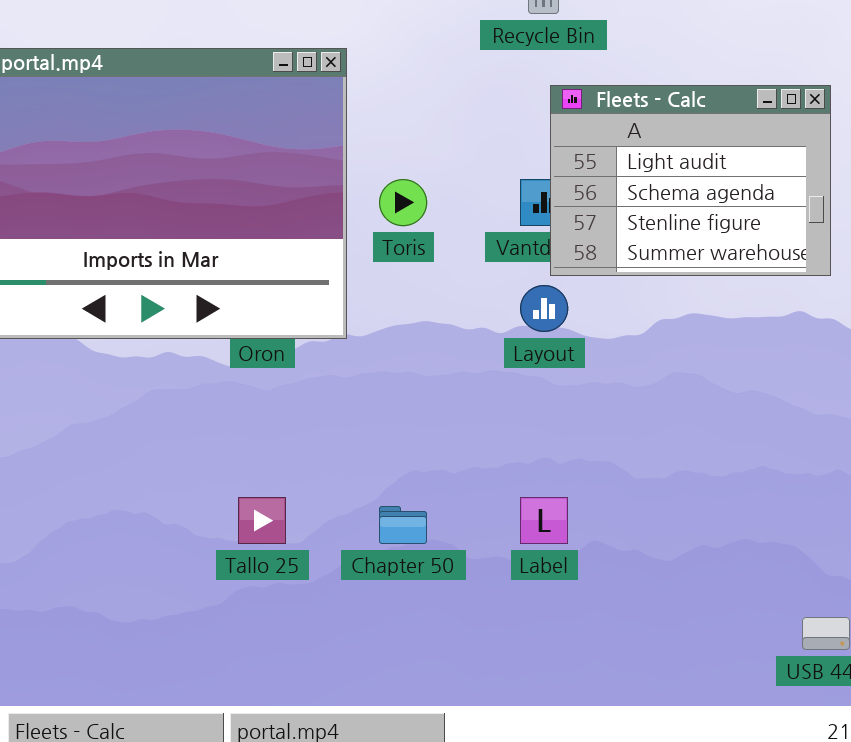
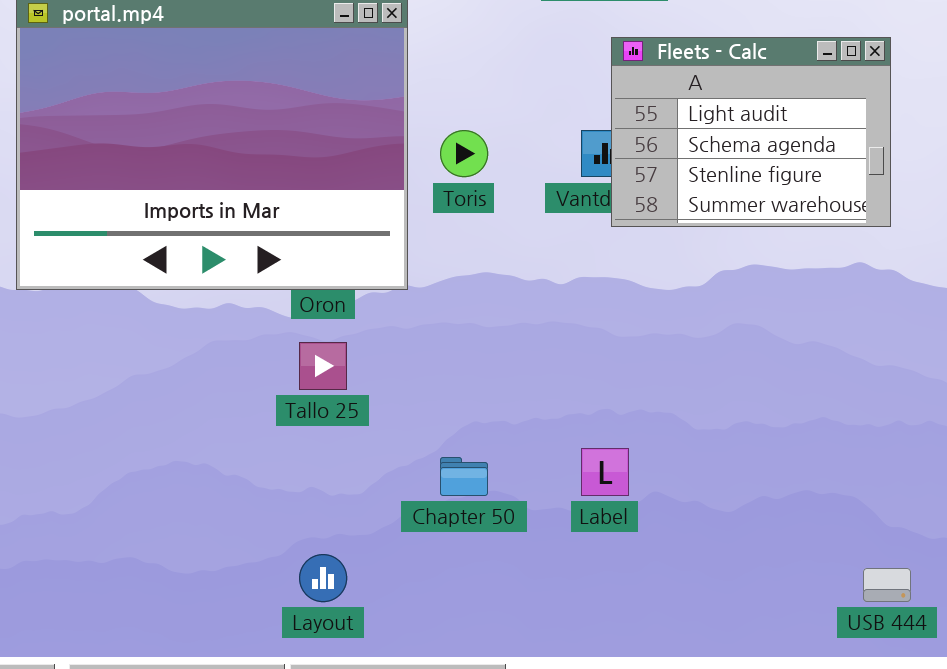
Layout: [520,285,568,332] -> [299,554,347,602], moved
Tallo 25: [238,497,286,544] -> [299,342,347,390], moved

